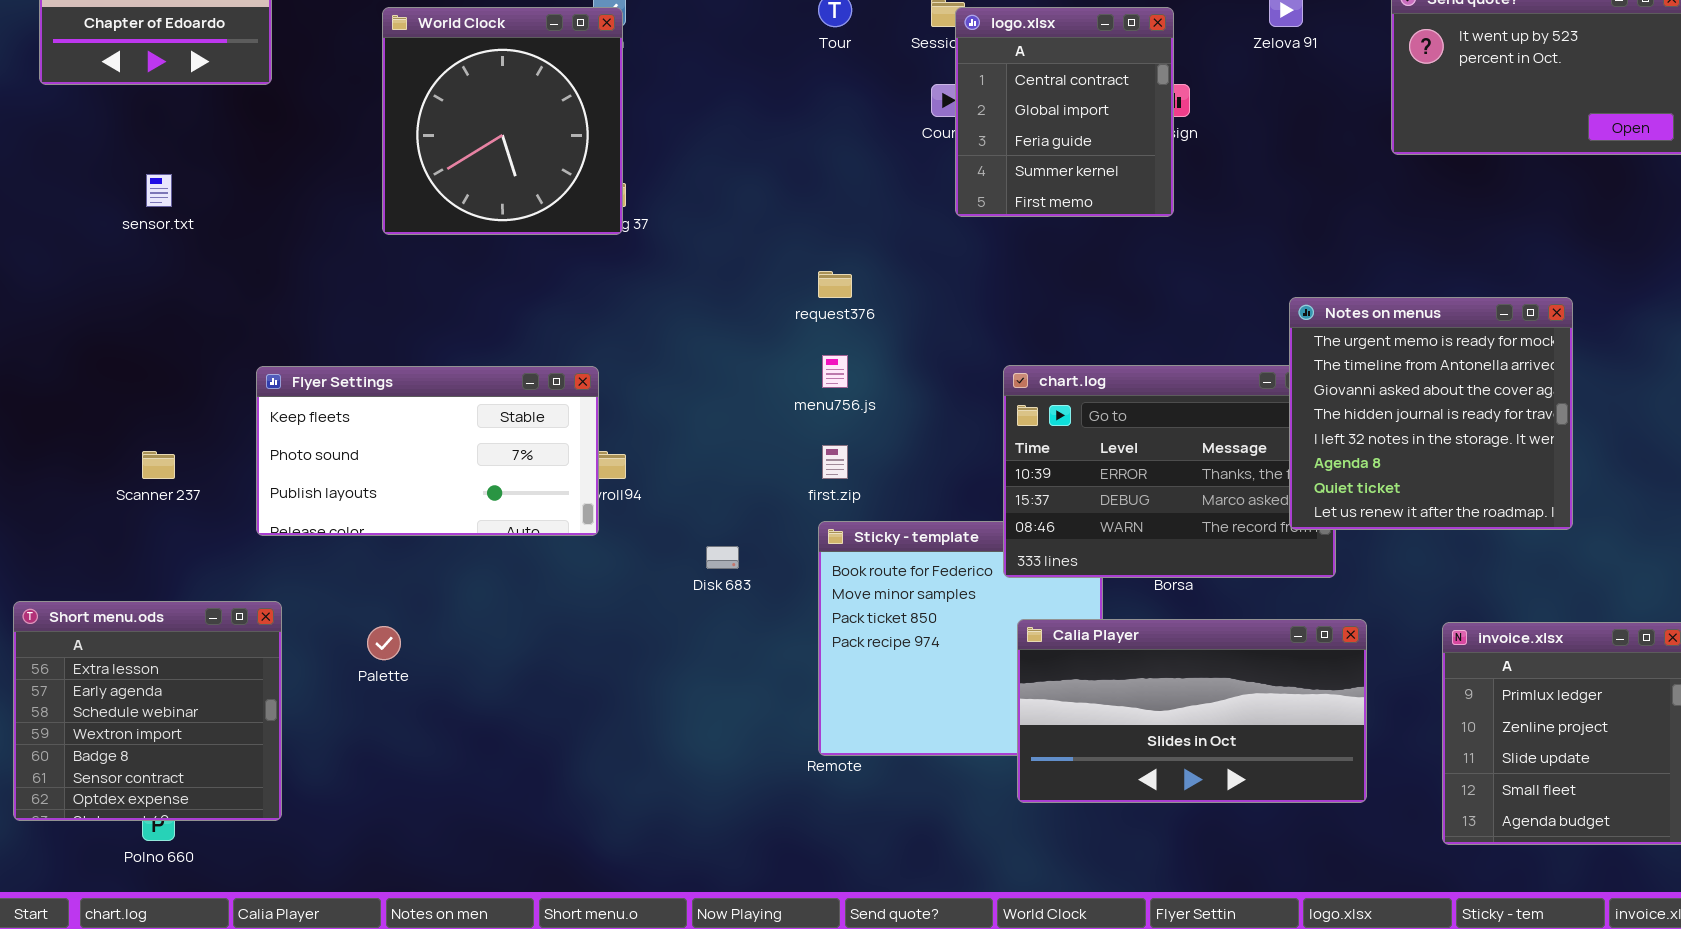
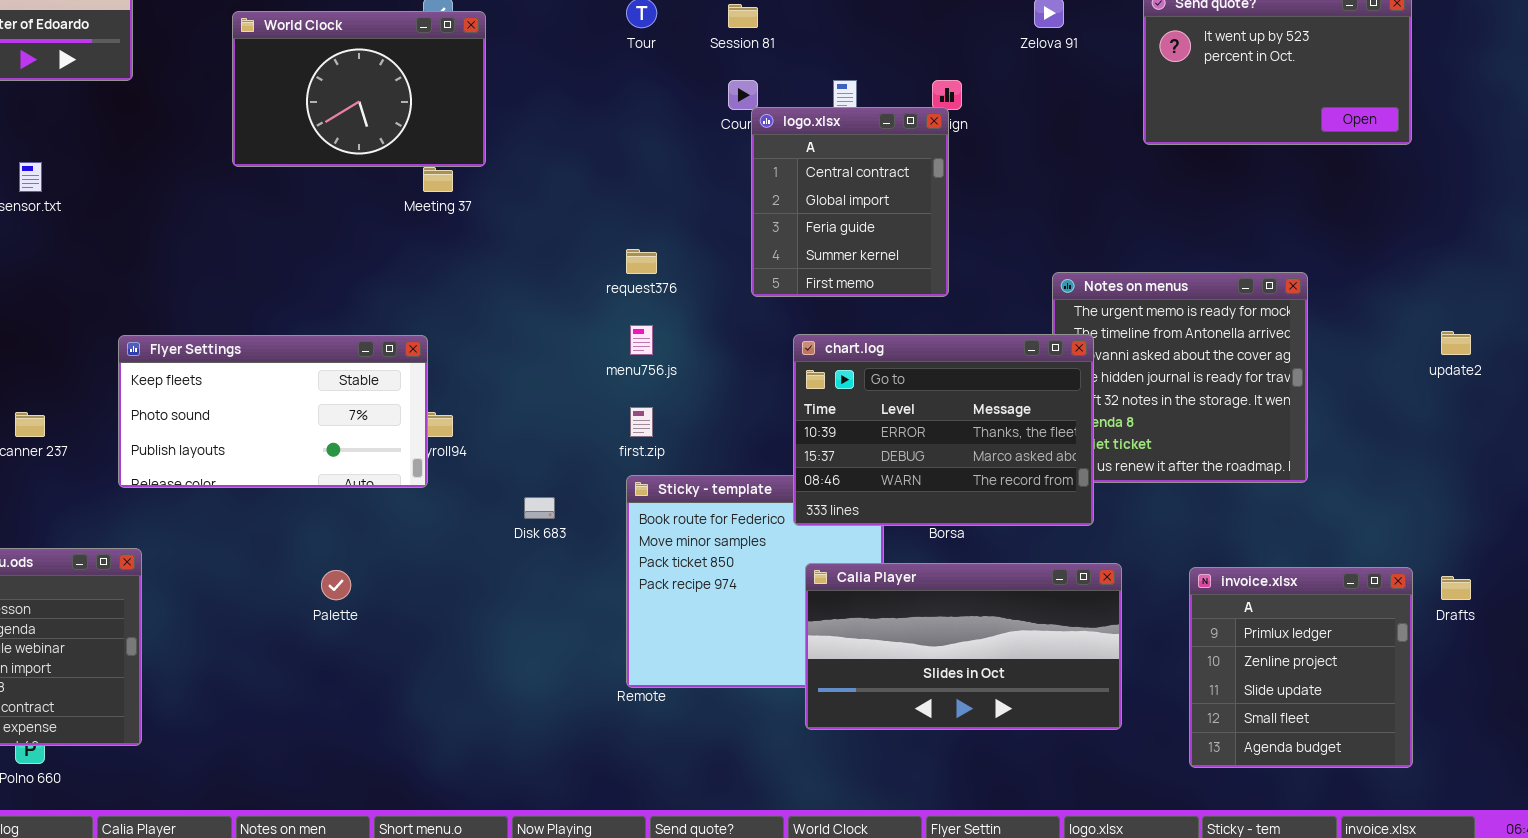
World Clock: [382,7,623,235] -> [232,11,486,167], resized
logo.xlsx: [955,7,1174,217] -> [751,107,949,297], moved
chart.log: [1003,365,1336,578] -> [793,334,1094,526], raised
Palette: [367,626,401,660] -> [321,570,351,600], moved

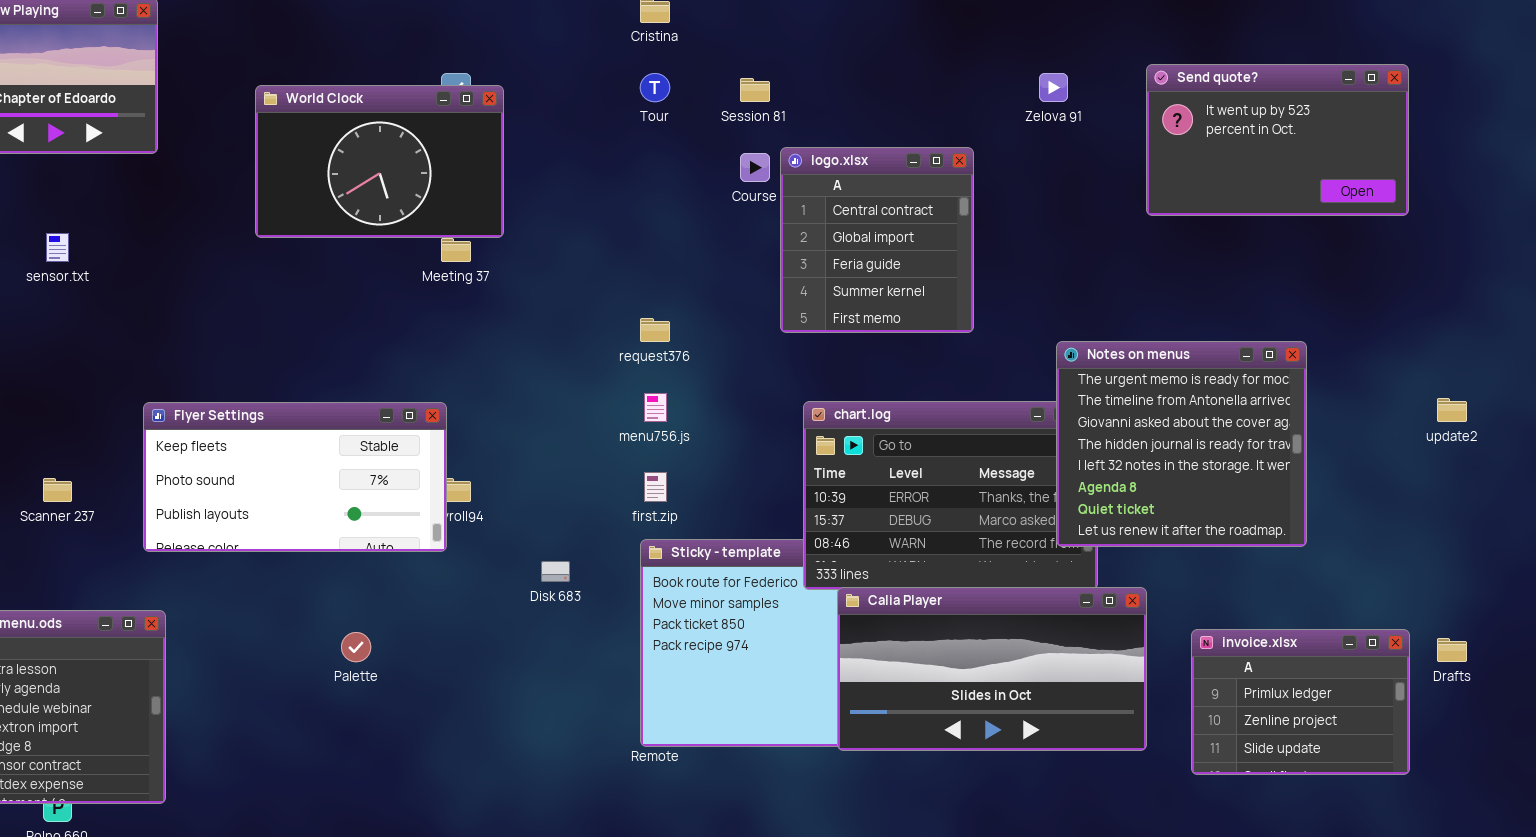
logo.xlsx: [751,107,949,297] -> [780,147,974,333], moved
Notes on menus: [1052,272,1308,483] -> [1056,341,1307,547], raised
Calia Player: [805,563,1122,730] -> [837,587,1147,751], moved
invoice.xlsx: [1189,567,1413,768] -> [1191,629,1410,775], resized

